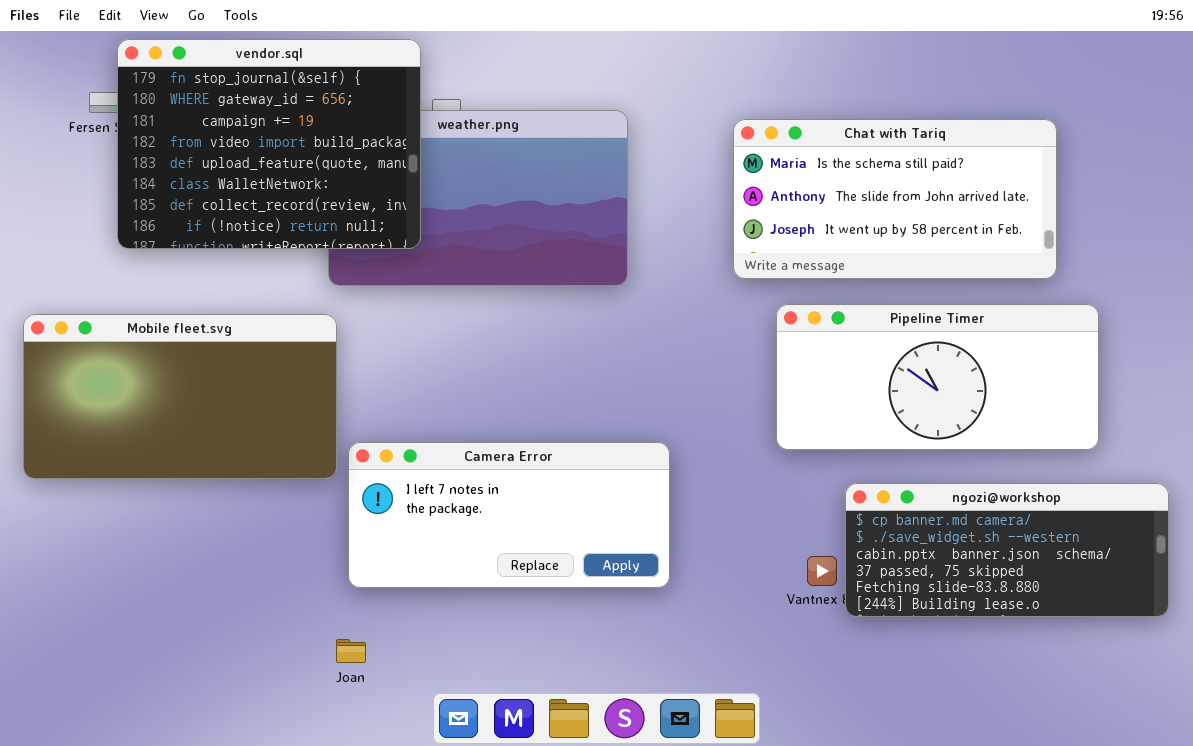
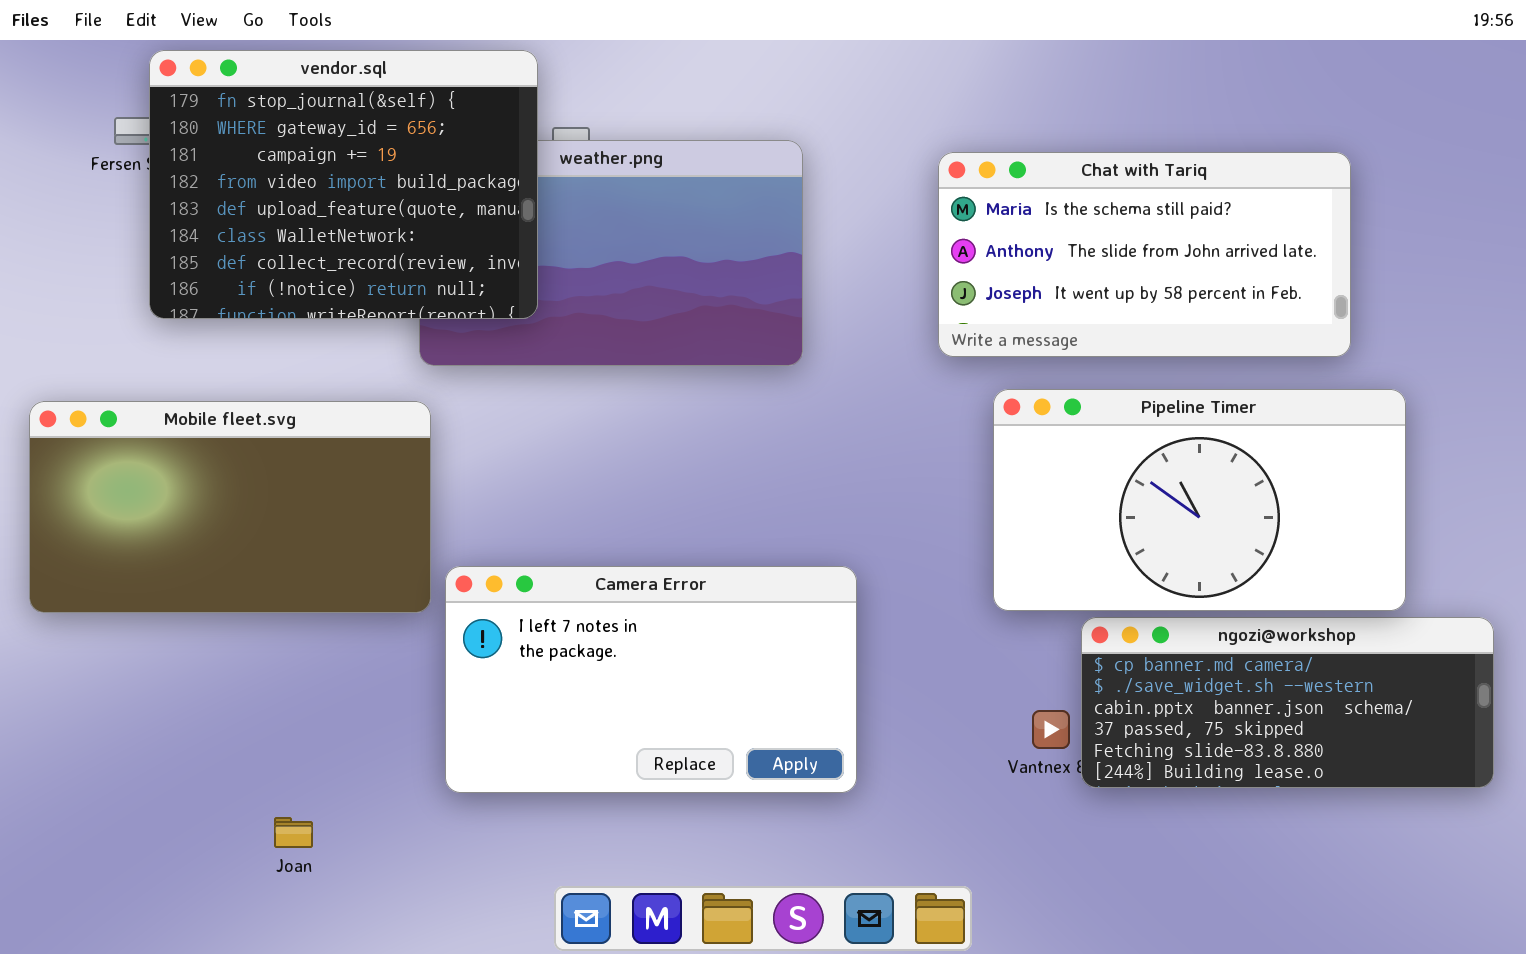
Pipeline Timer: [776,304,1099,450] -> [993,389,1406,611], resized
Camera Error: [348,442,670,588] -> [445,566,857,793], resized
Joan: [336,639,366,663] -> [274,817,313,848], moved

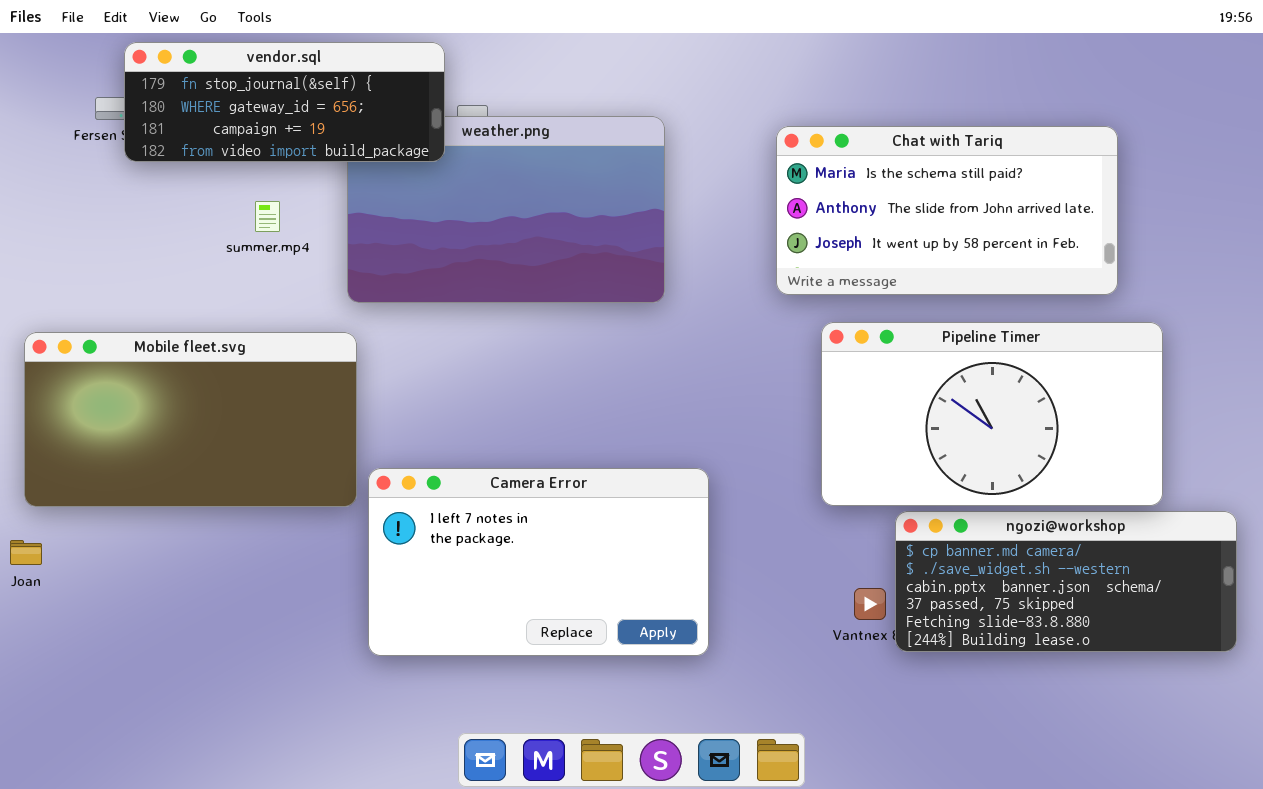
vendor.sql: [149,50,538,319] -> [124,42,445,162], resized
Joan: [274,817,313,848] -> [10,540,42,565], moved

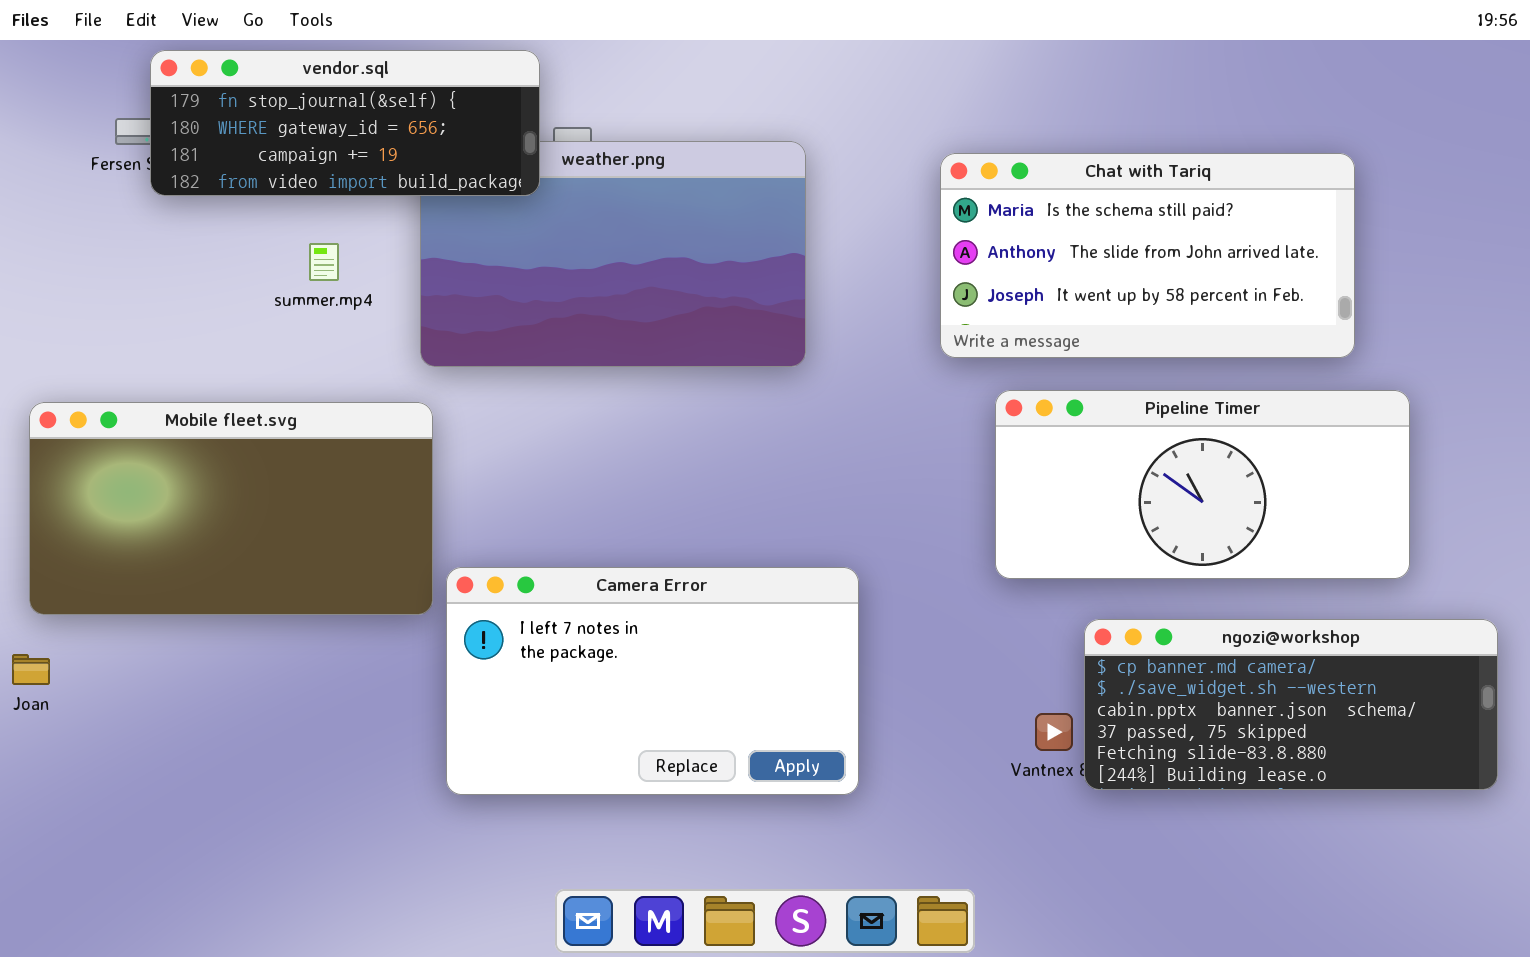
Pipeline Timer: [821,322,1163,506] -> [995,390,1410,579], resized

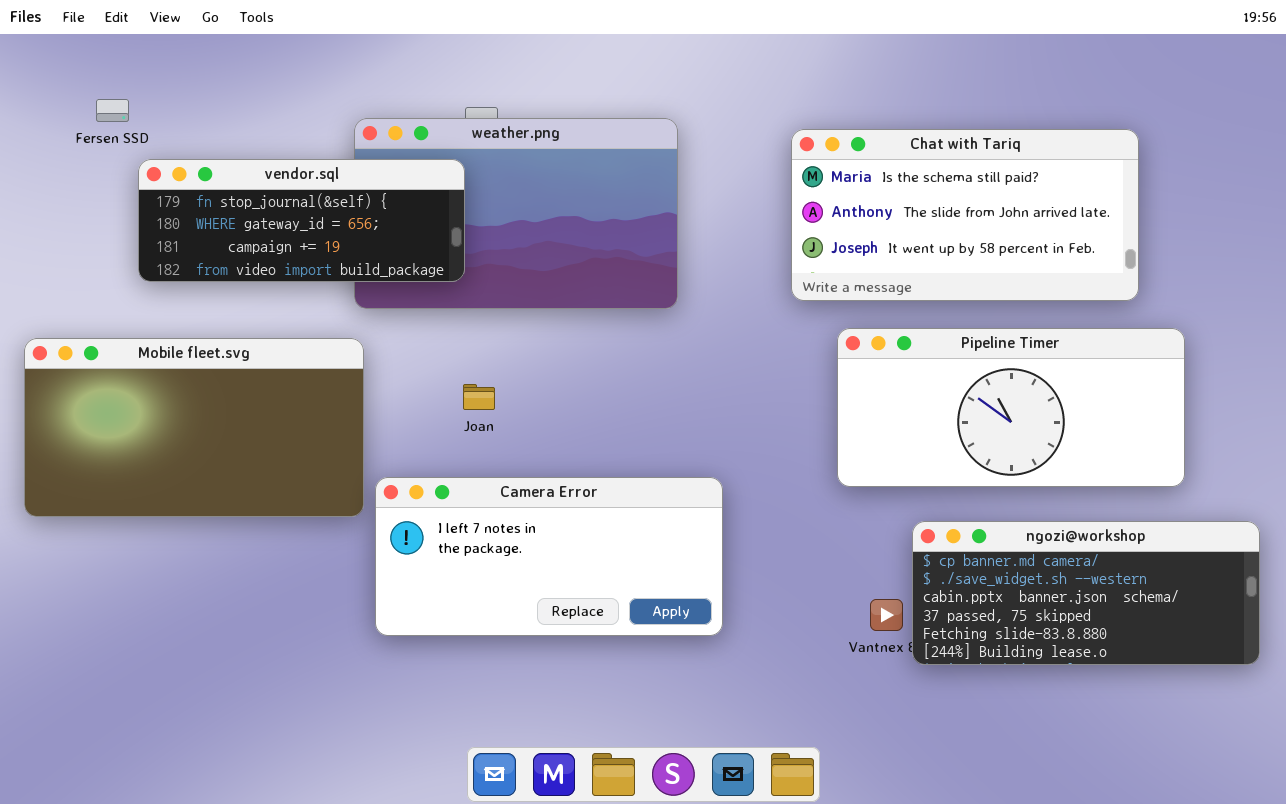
vendor.sql: [150,50,540,196] -> [138,159,465,282], moved
Camera Error: [446,567,859,795] -> [375,477,723,636], resized
Joan: [12,654,50,685] -> [463,384,495,410], moved

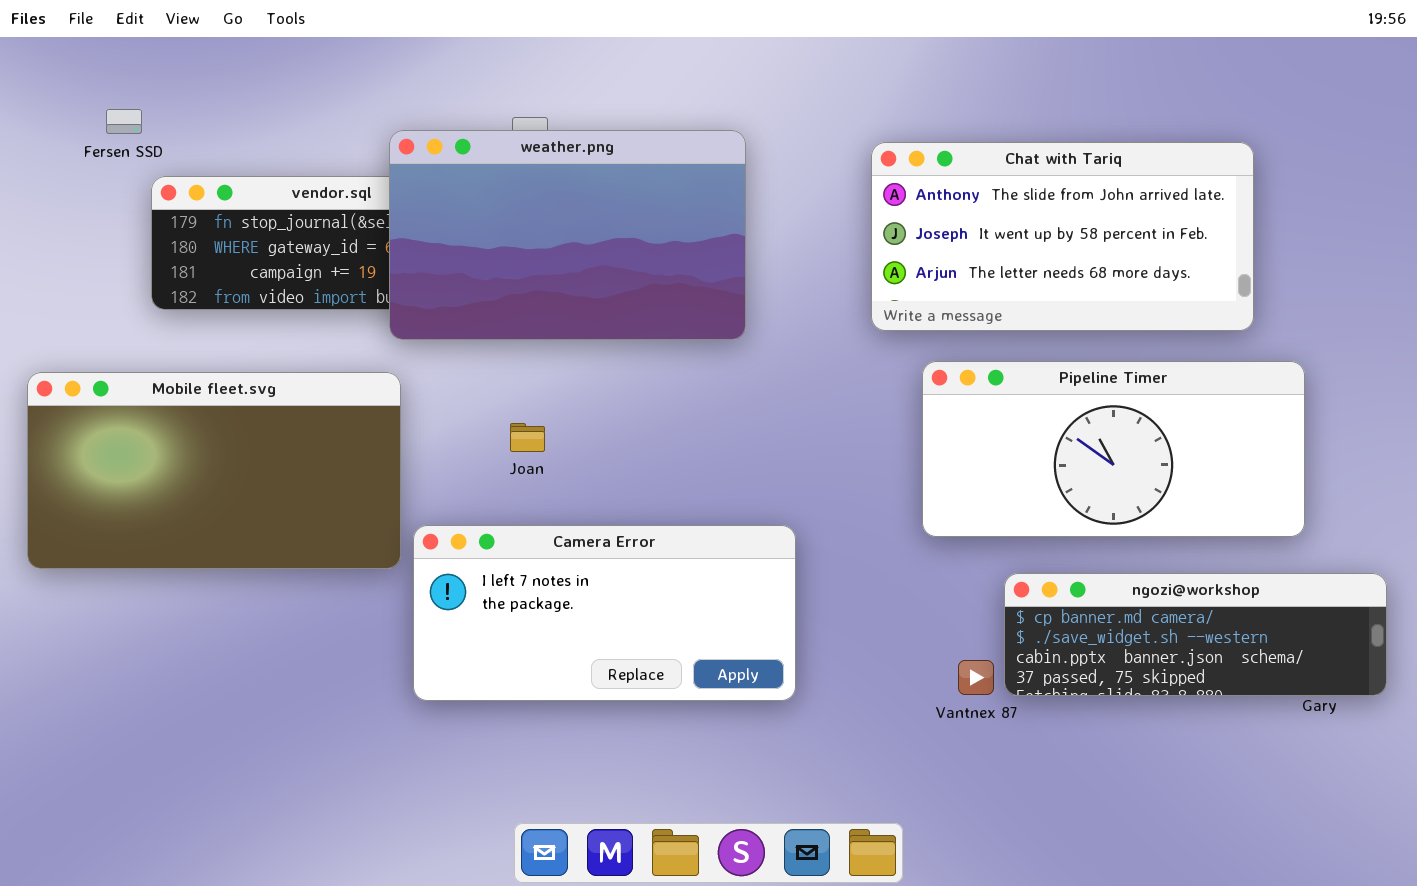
weather.png: [354,118,678,309] -> [389,130,746,340], raised
Chat with Tariq: [791,129,1139,301] -> [871,142,1254,331], scrolled down 1 row
ngozi@workshop: [912,521,1260,665] -> [1004,573,1387,696], resized

